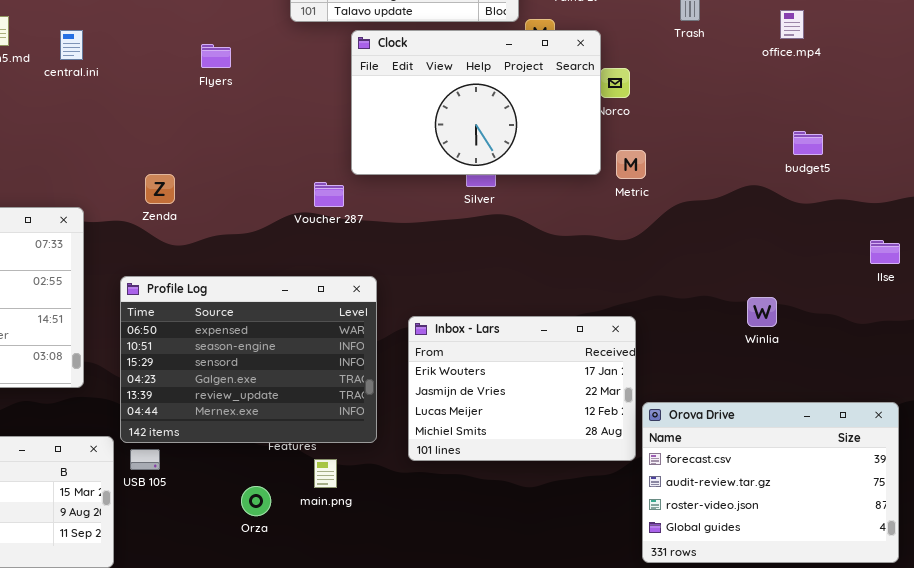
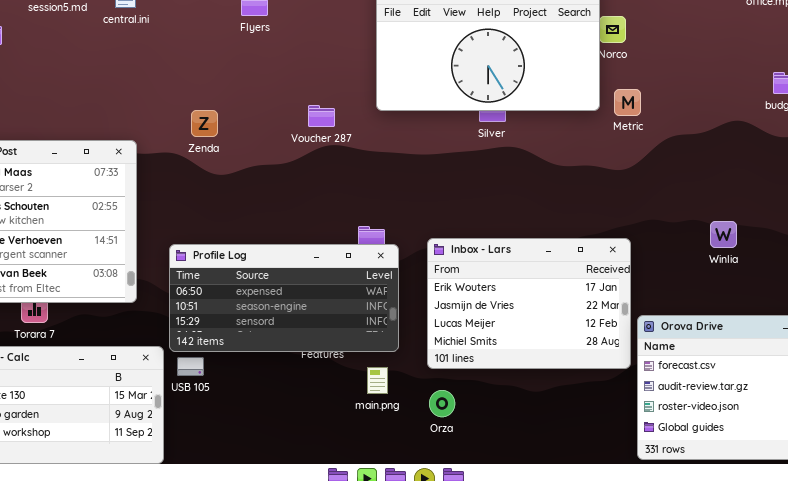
Voucher 287: [314,182,344,207] -> [308,105,335,127], moved
Profile Log: [120,276,377,443] -> [169,244,399,352], resized
Winlia: [747,297,777,327] -> [710,221,737,248], moved
main.png: [314,459,337,488] -> [367,367,388,394], moved
Orza: [241,486,271,516] -> [429,390,455,417], moved

